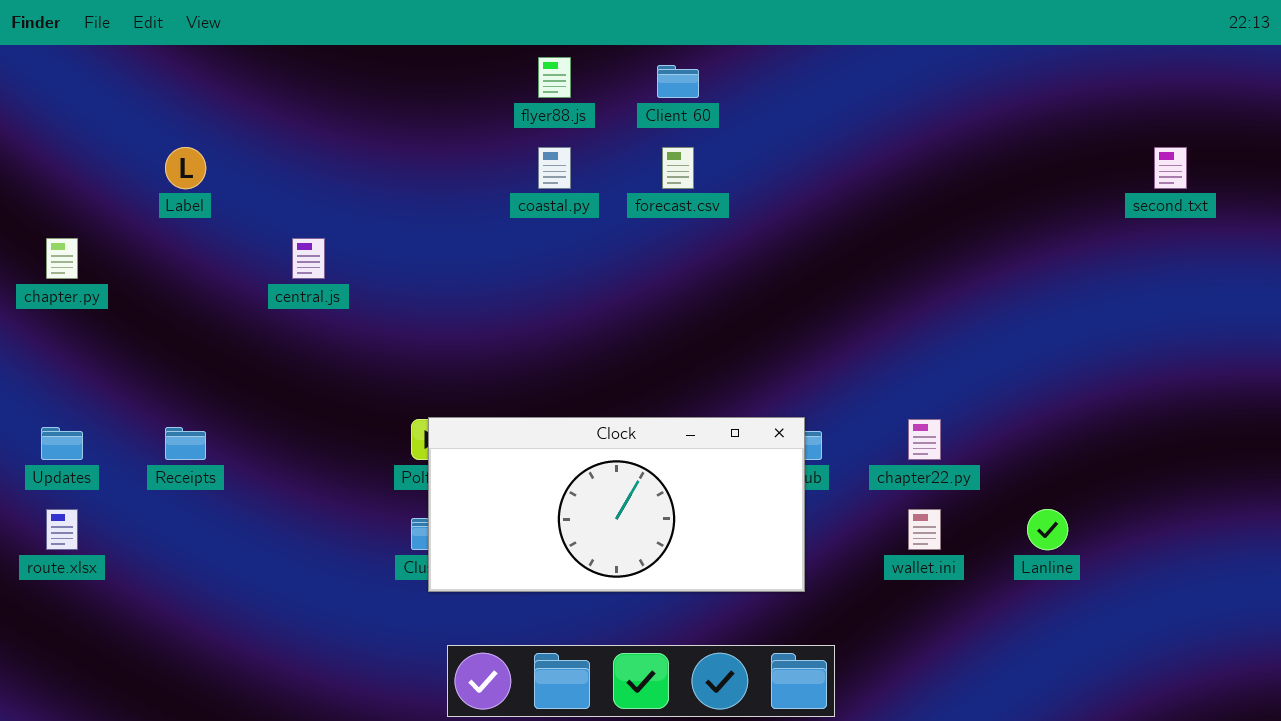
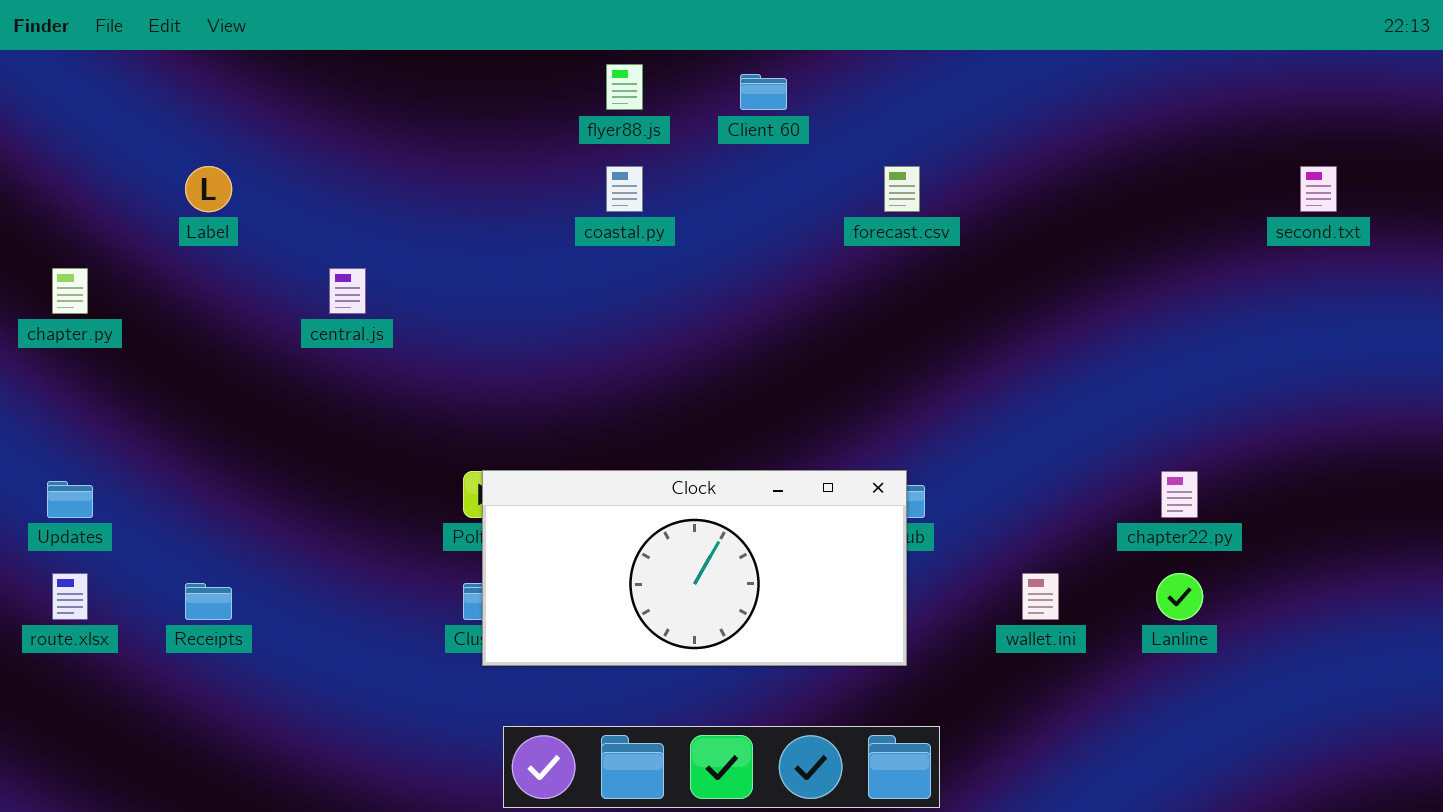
forecast.csv: [662,147,694,189] -> [884,166,920,212], moved
chapter22.py: [908,419,941,460] -> [1161,471,1198,518], moved
Receipts: [165,427,206,460] -> [185,583,232,620], moved

